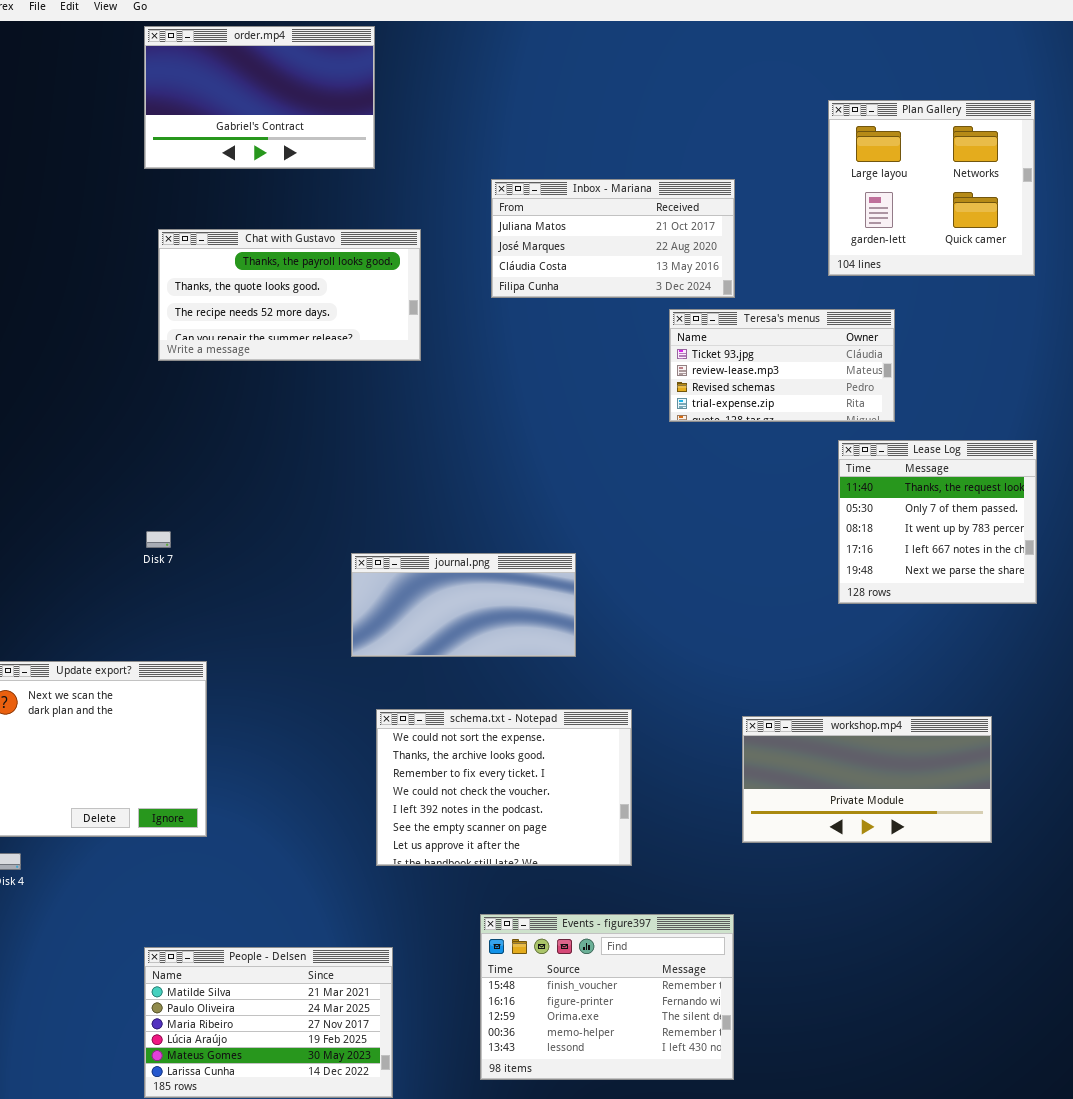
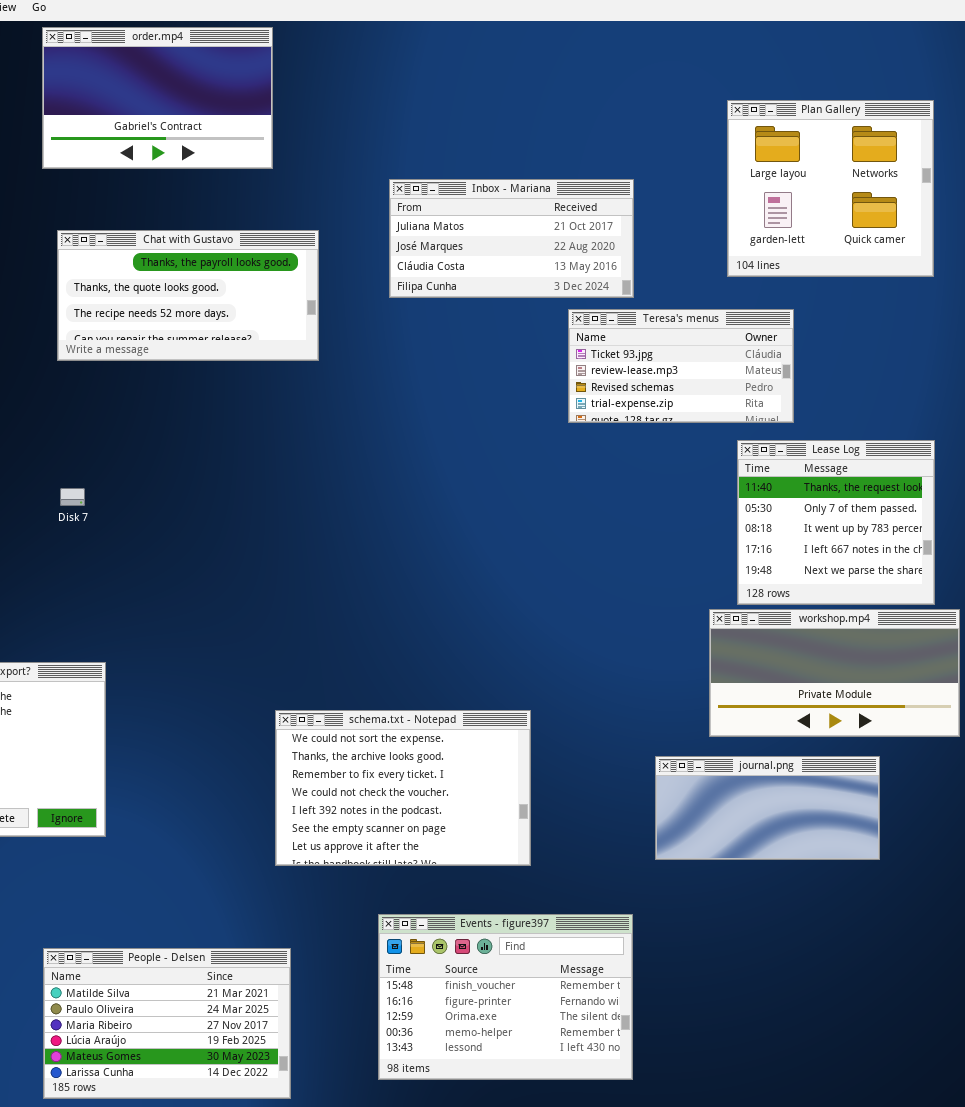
Disk 7: [146,531,171,548] -> [60,488,85,506], moved
journal.png: [351,553,576,657] -> [655,756,880,860], moved
workshop.mp4: [742,716,992,843] -> [709,609,960,737], moved

